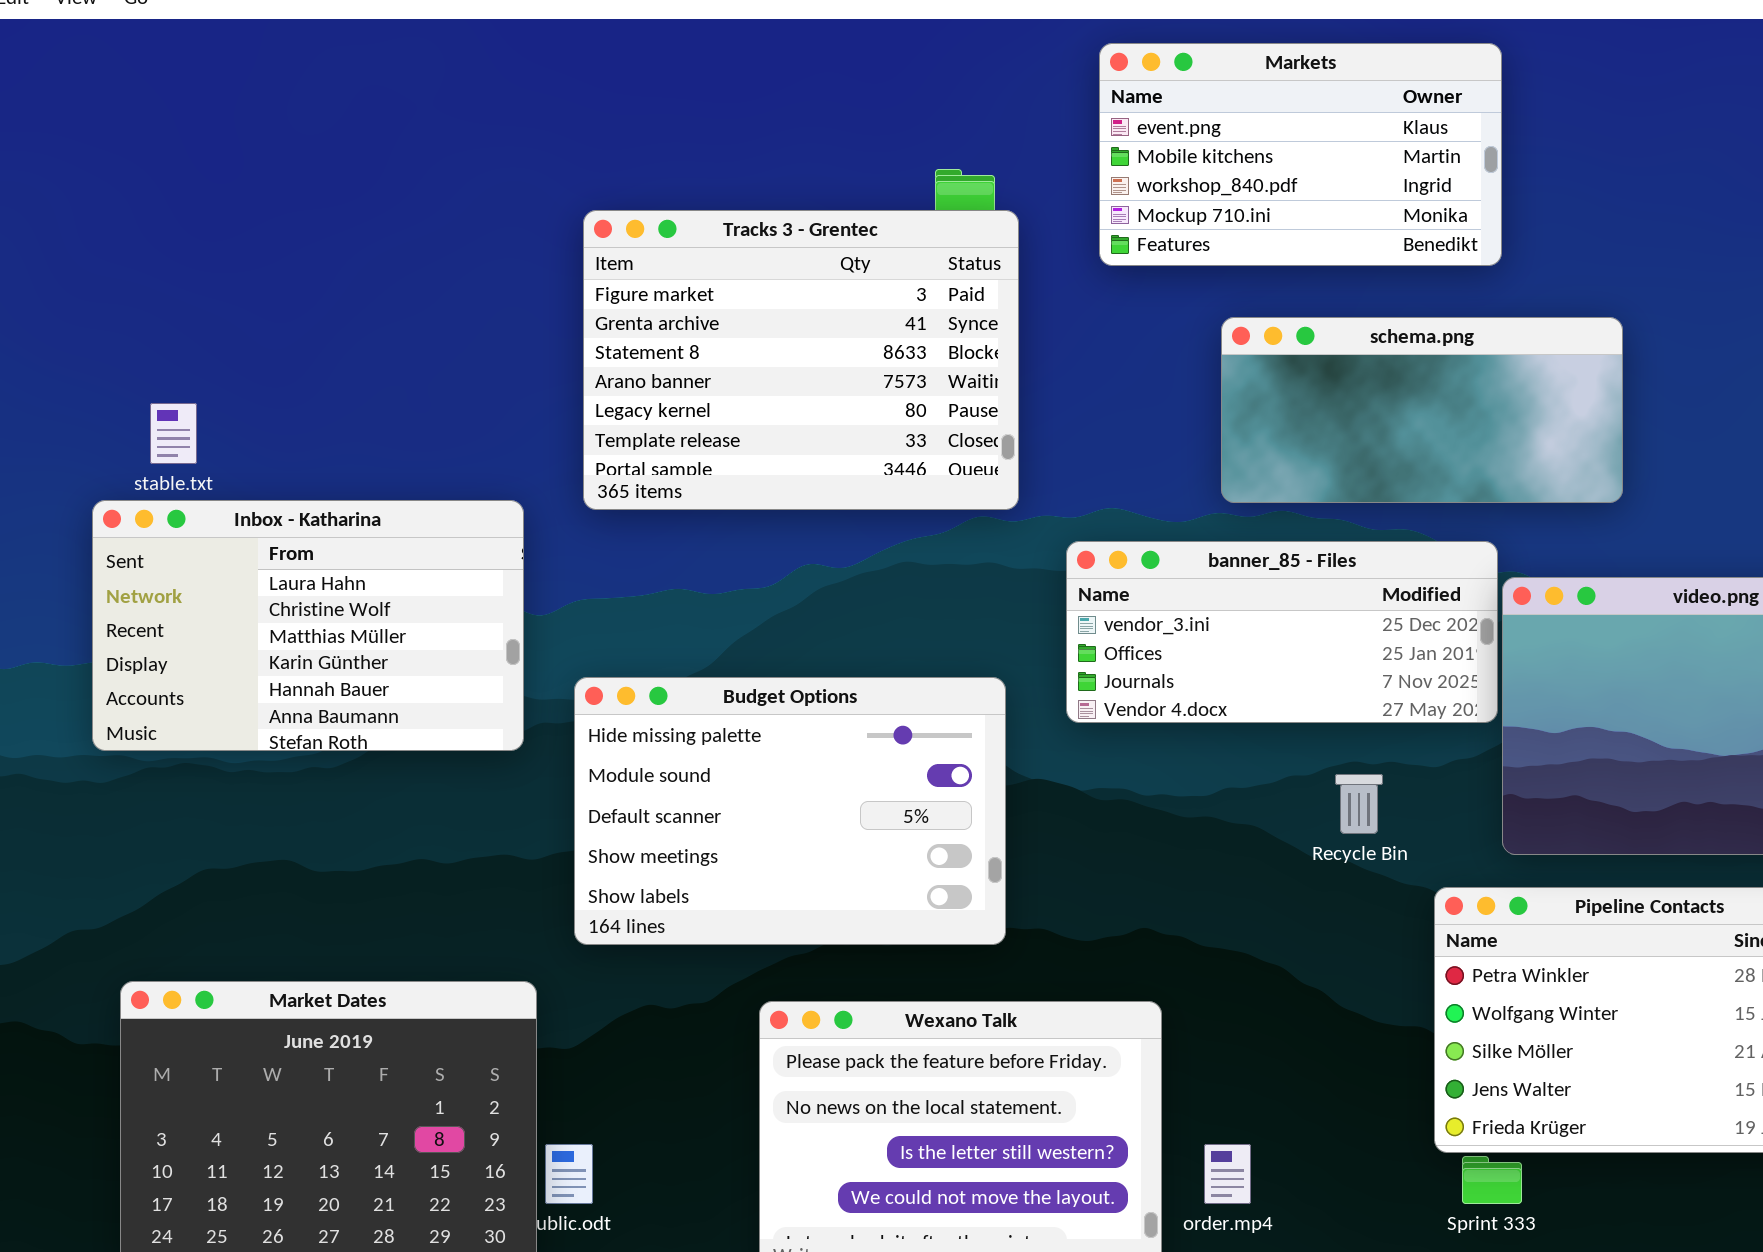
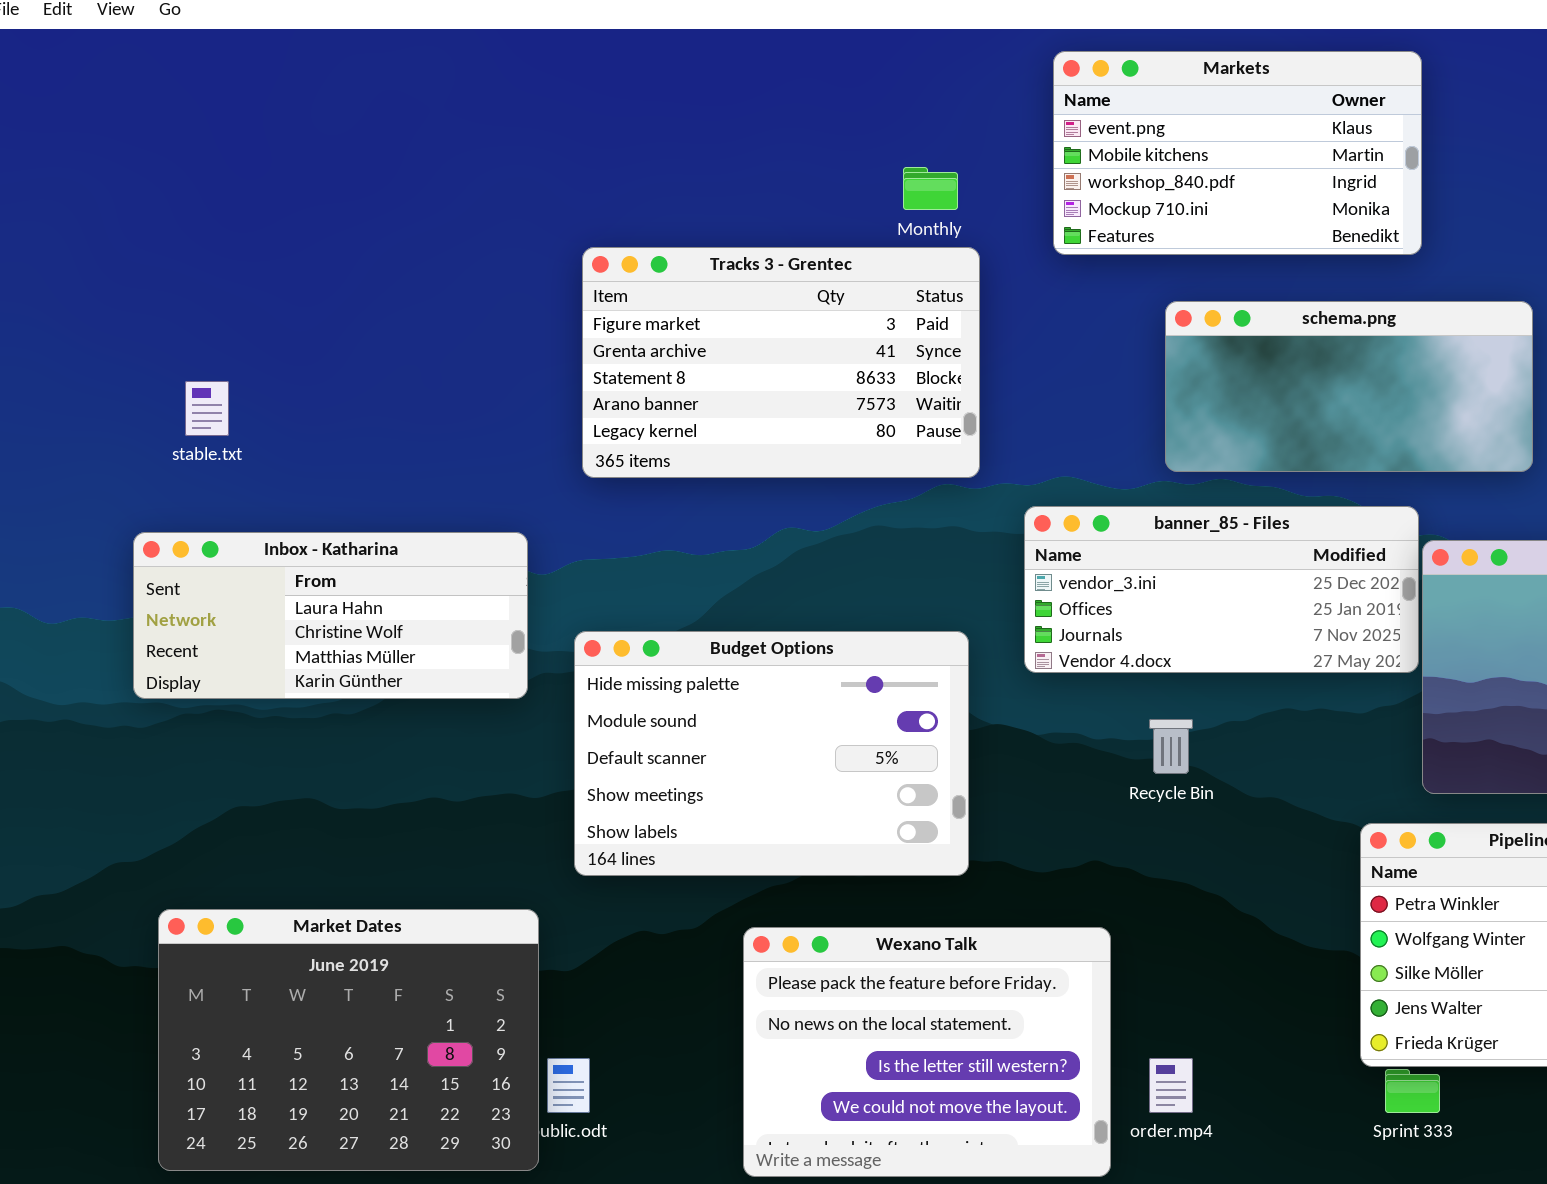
Tracks 3 - Grentec: [583,210,1019,510] -> [582,247,980,478], resized
Inbox - Katharina: [92,500,524,751] -> [133,532,528,699], resized
Recycle Bin: [1335,774,1383,834] -> [1149,719,1193,774], moved

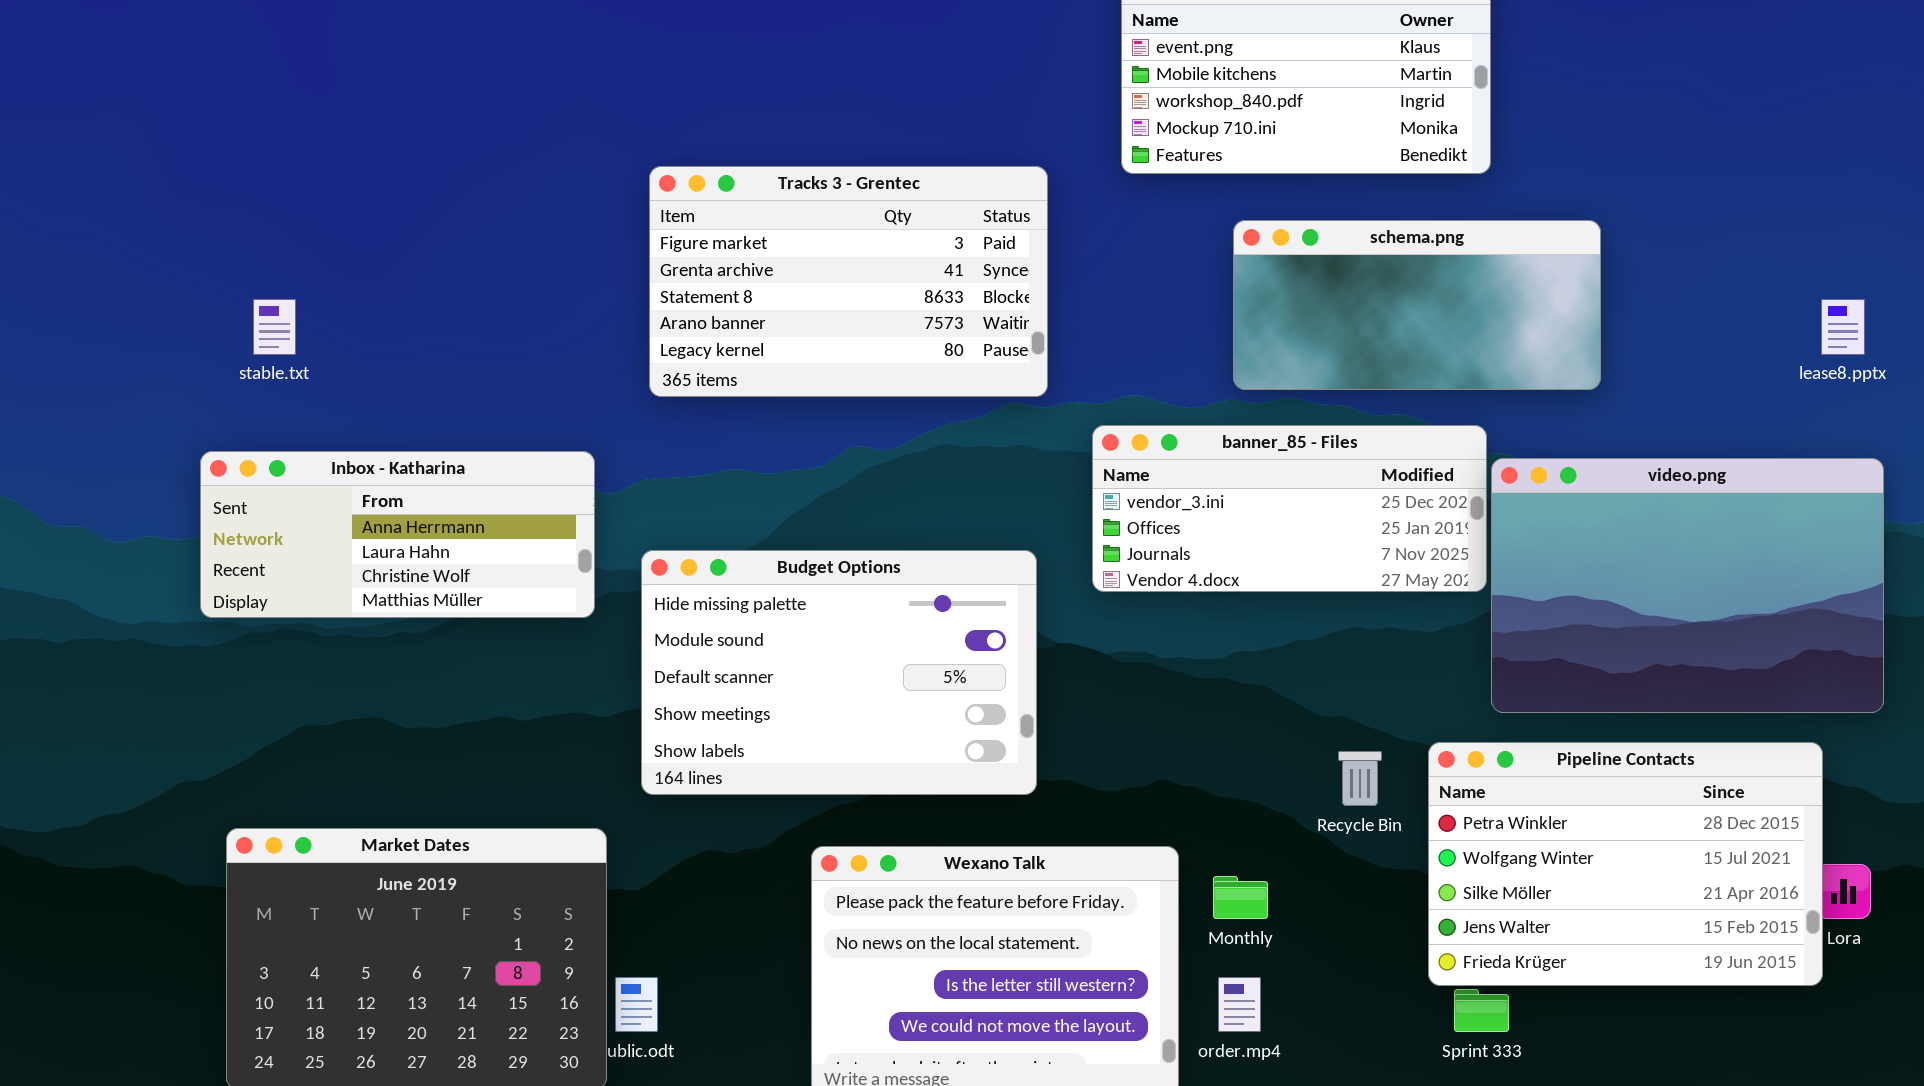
Monthly: [903,167,958,210] -> [1213,876,1268,919], moved
Inbox - Katharina: [133,532,528,699] -> [200,451,595,618], scrolled up 1 row
Recycle Bin: [1149,719,1193,774] -> [1338,751,1382,806], moved

